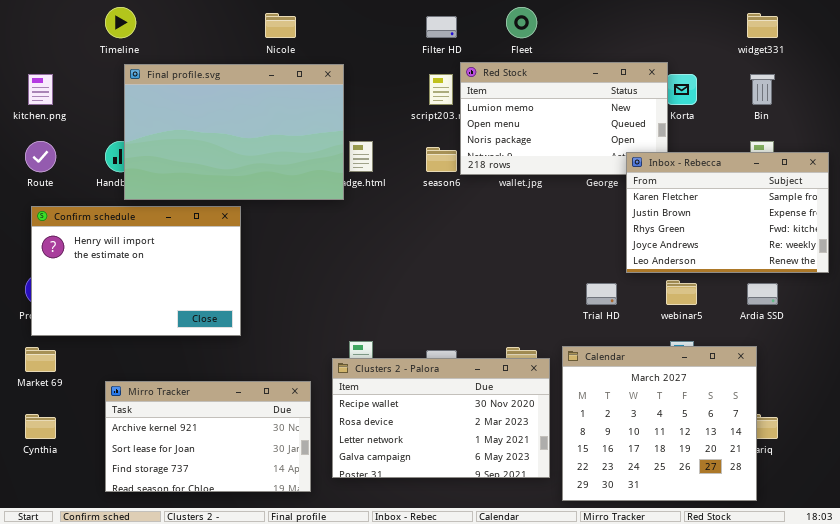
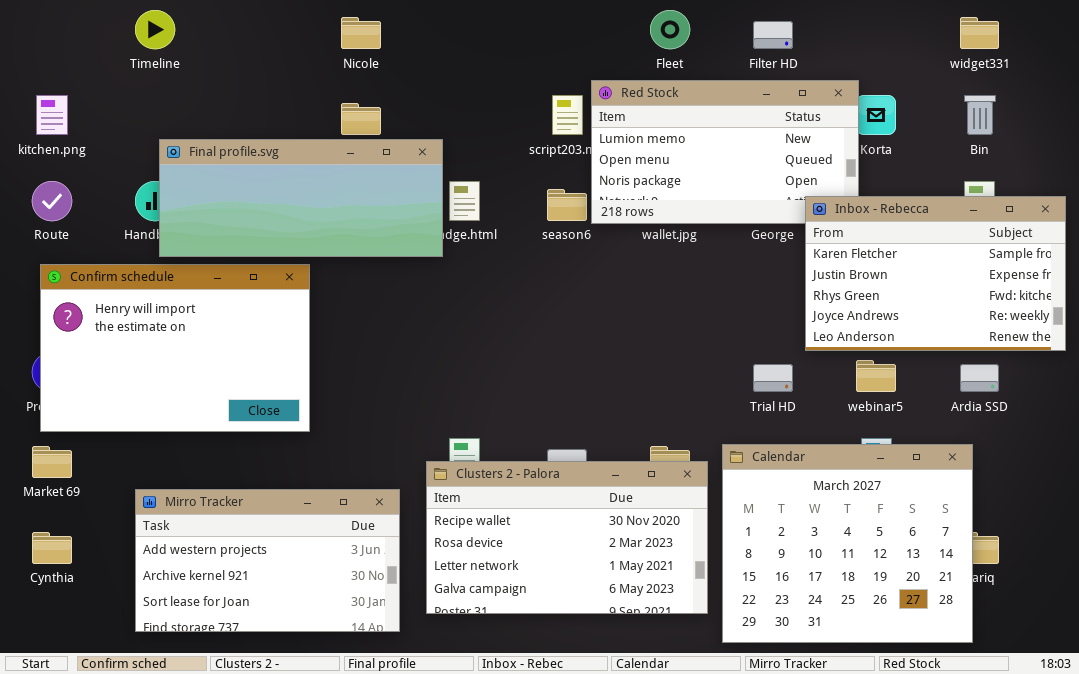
Filter HD: [426,16,457,38] -> [753,21,793,49], moved
Final profile.svg: [124,64,344,200] -> [159,139,443,257], resized
Mirro Tracker: [105,381,311,492] -> [135,489,400,632], scrolled up 1 row

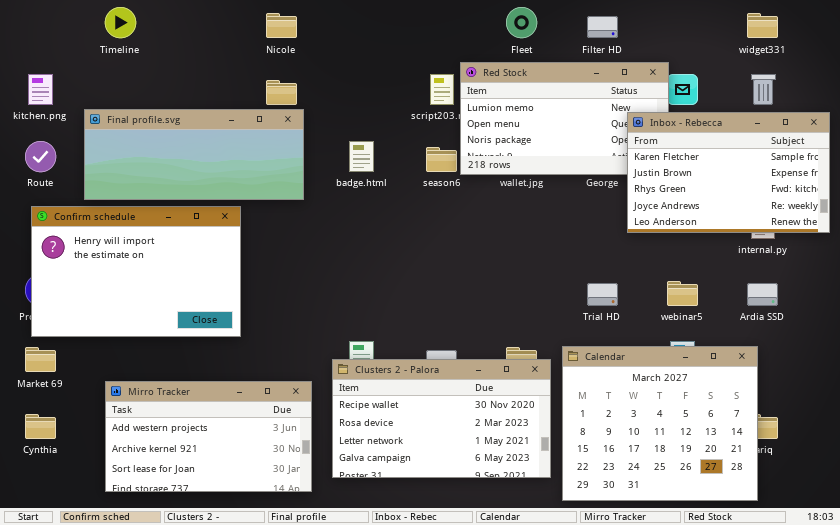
Final profile.svg: [159,139,443,257] -> [84,109,304,200], moved
Inbox - Rebecca: [805,196,1066,351] -> [627,112,830,233], moved

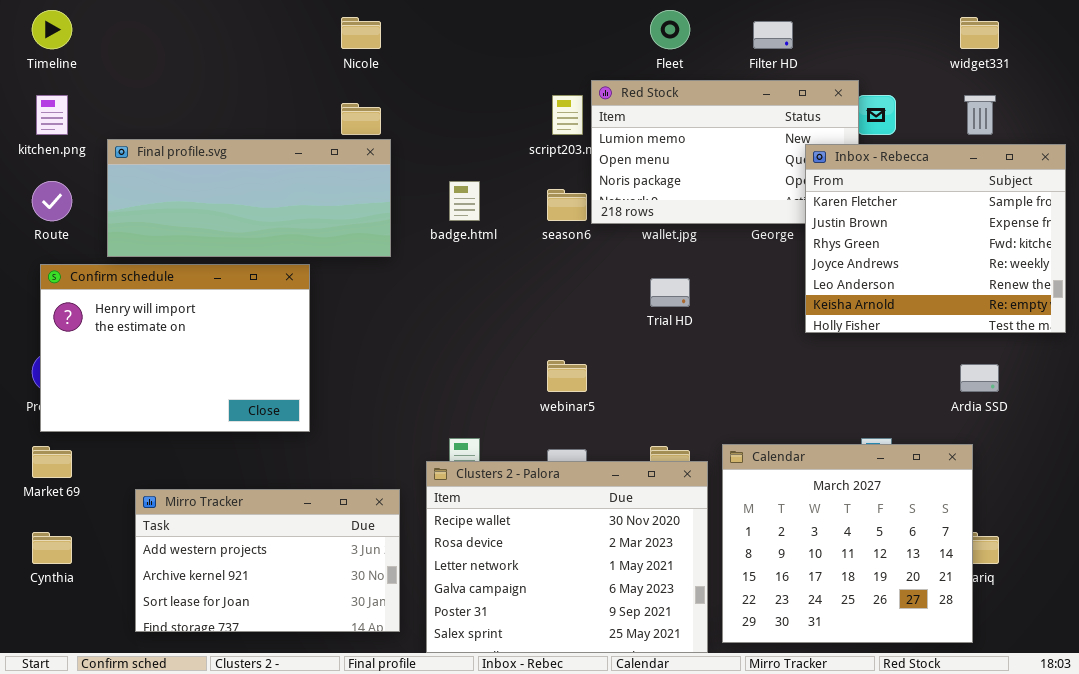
Timeline: [105,7,136,38] -> [32,10,72,49], moved
Inbox - Rebecca: [627,112,830,233] -> [805,144,1066,333], resized
webinar5: [667,281,698,306] -> [547,360,587,392], moved
Trial HD: [587,283,618,306] -> [650,278,690,307], moved
Clusters 2 - Palora: [332,359,551,478] -> [426,461,708,653], resized

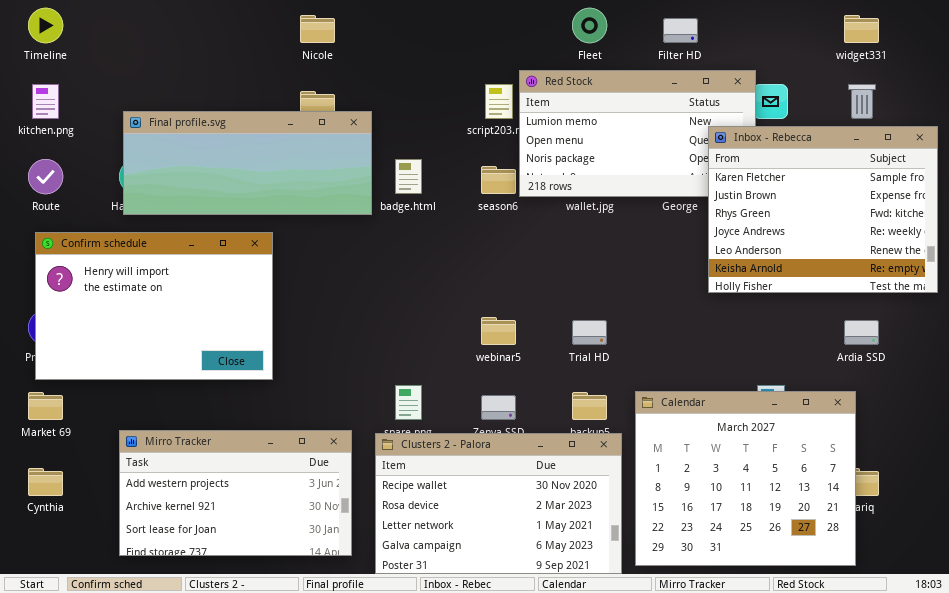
Final profile.svg: [107,139,391,257] -> [123,111,372,215], moved
Trial HD: [650,278,690,307] -> [572,320,607,345], moved
Clusters 2 - Palora: [426,461,708,653] -> [375,433,622,574], resized

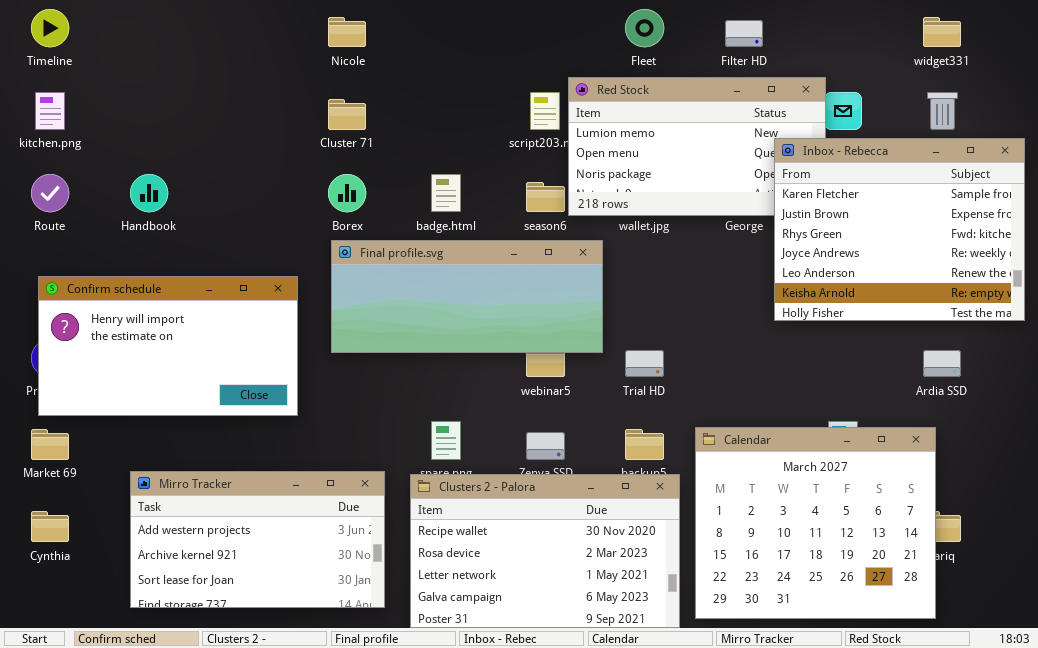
Final profile.svg: [123,111,372,215] -> [331,240,603,353], moved
Confirm schedule: [35,232,273,380] -> [38,276,298,416], resized

